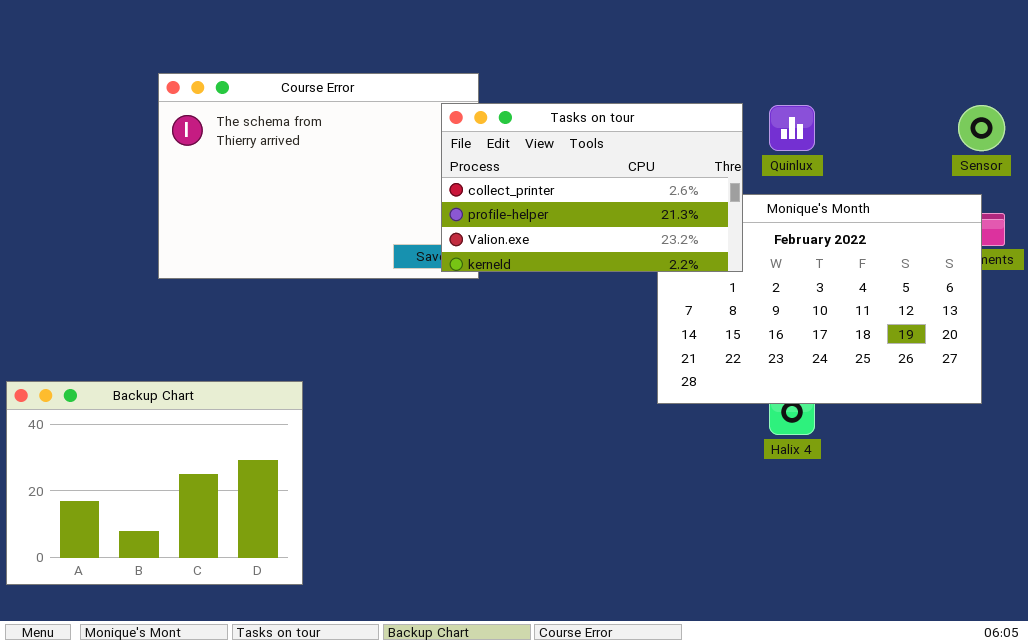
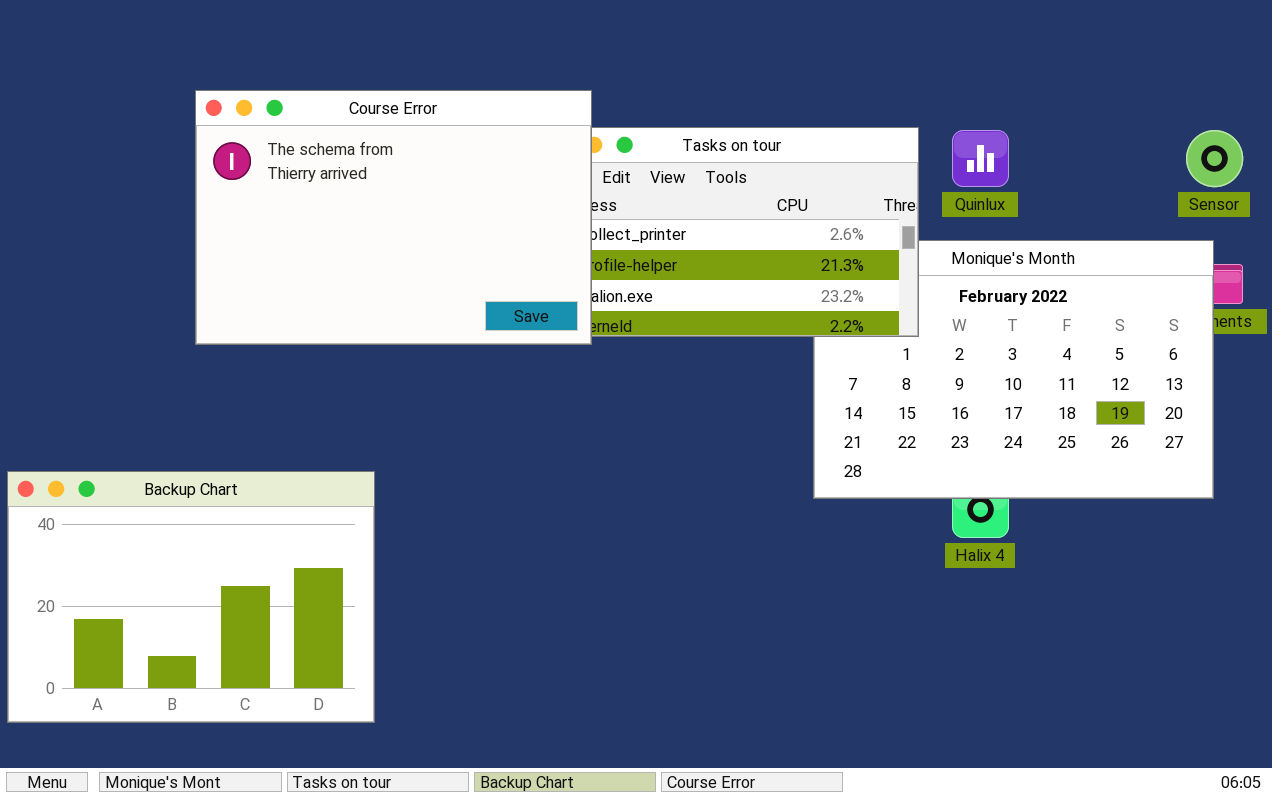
Course Error: [158,73,479,279] -> [195,90,592,345], raised

